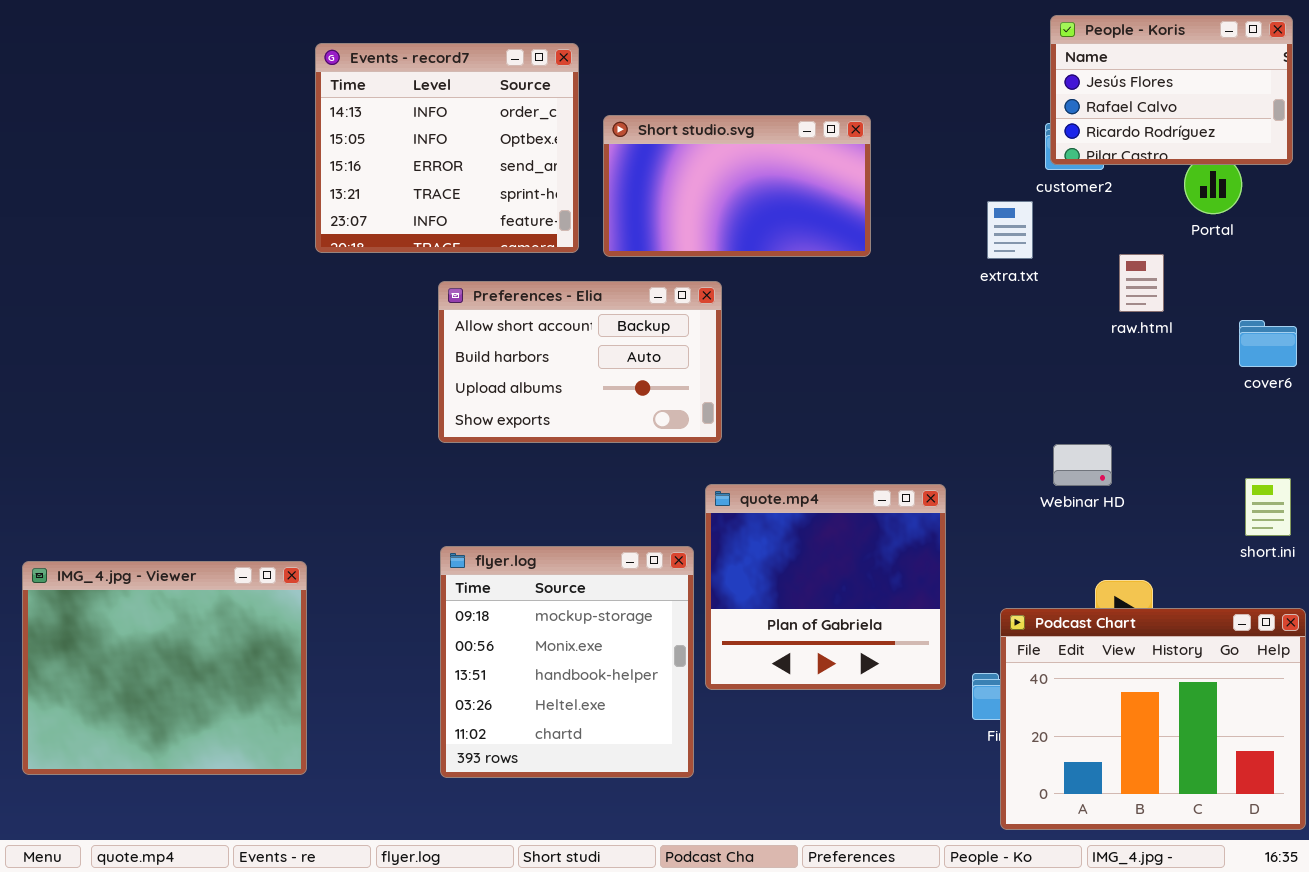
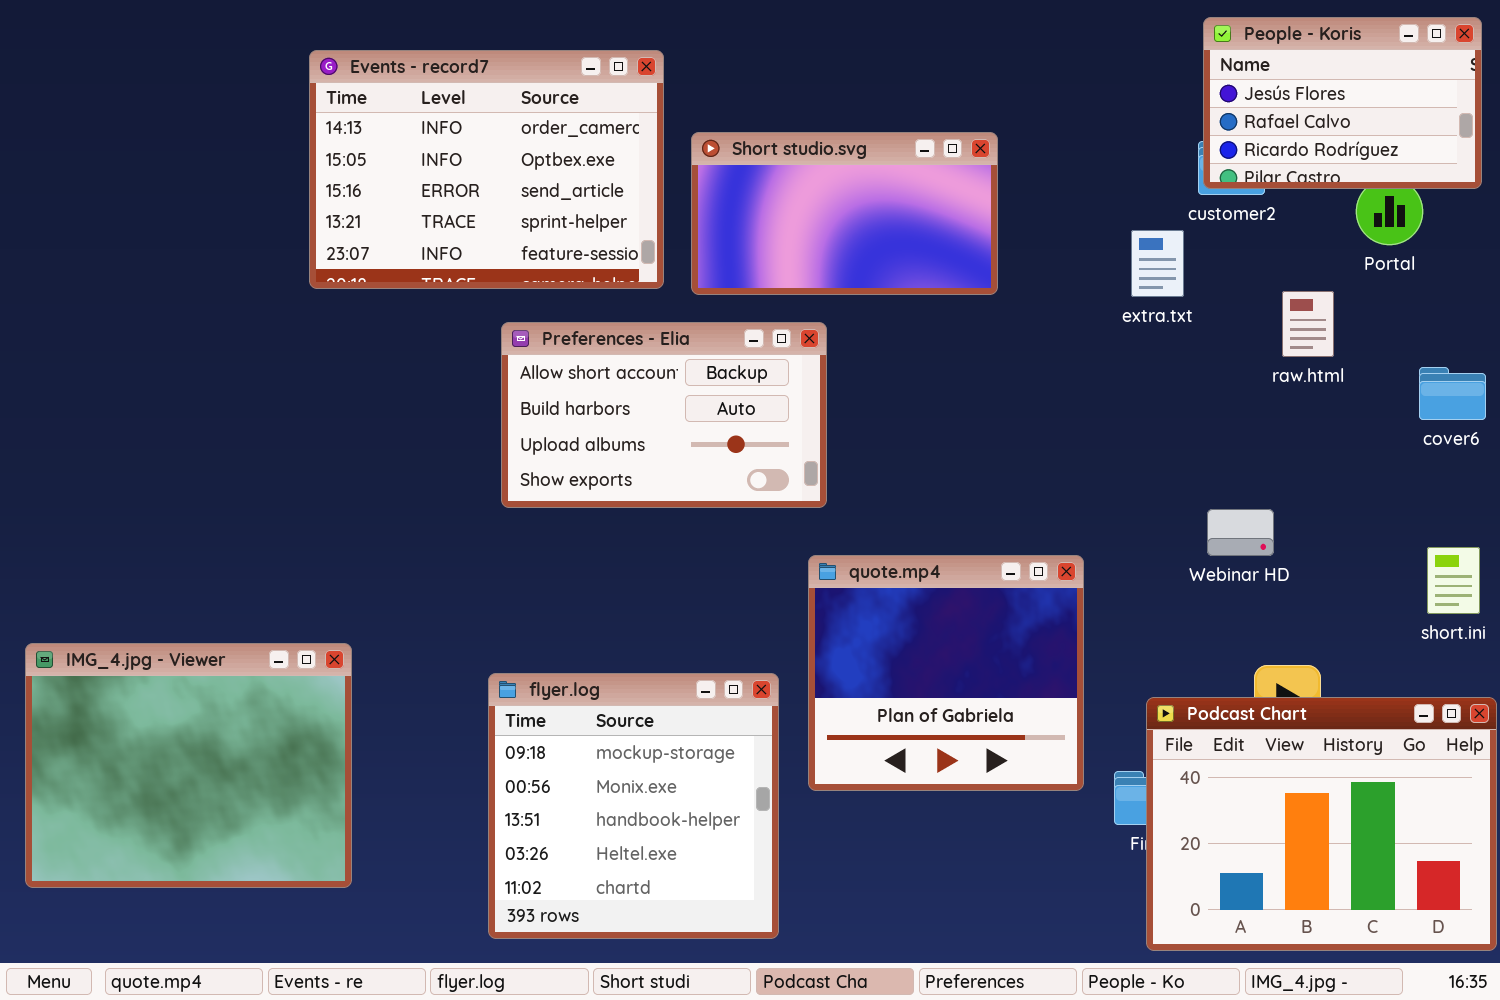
Events - record7: [315,43,579,253] -> [309,50,664,289], resized
flyer.log: [440,546,694,778] -> [488,673,779,939], moved

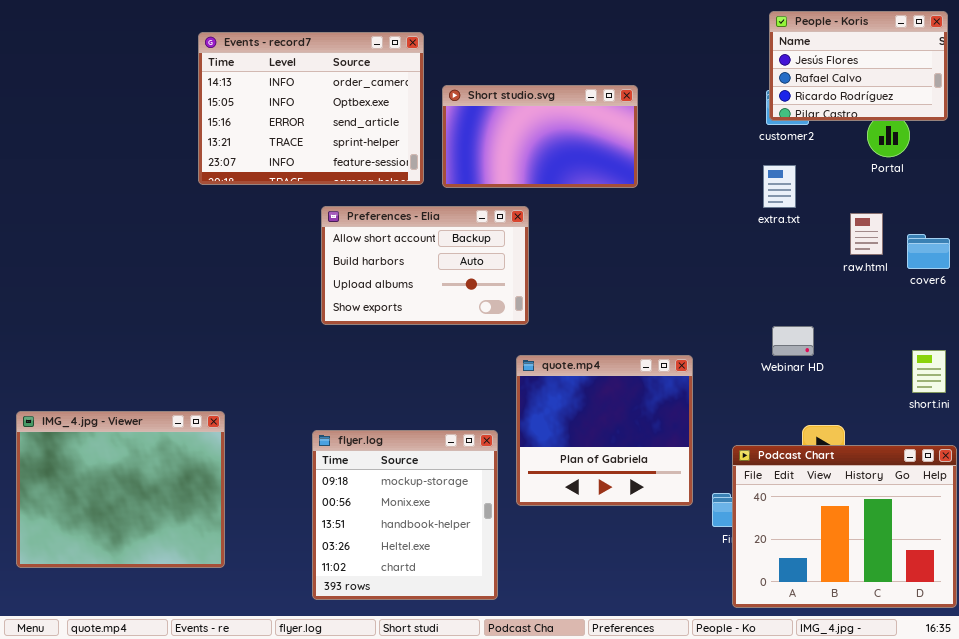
extra.txt: [1131,230,1184,297] -> [763,165,796,208], moved
raw.html: [1282,291,1334,357] -> [850,213,883,255], moved

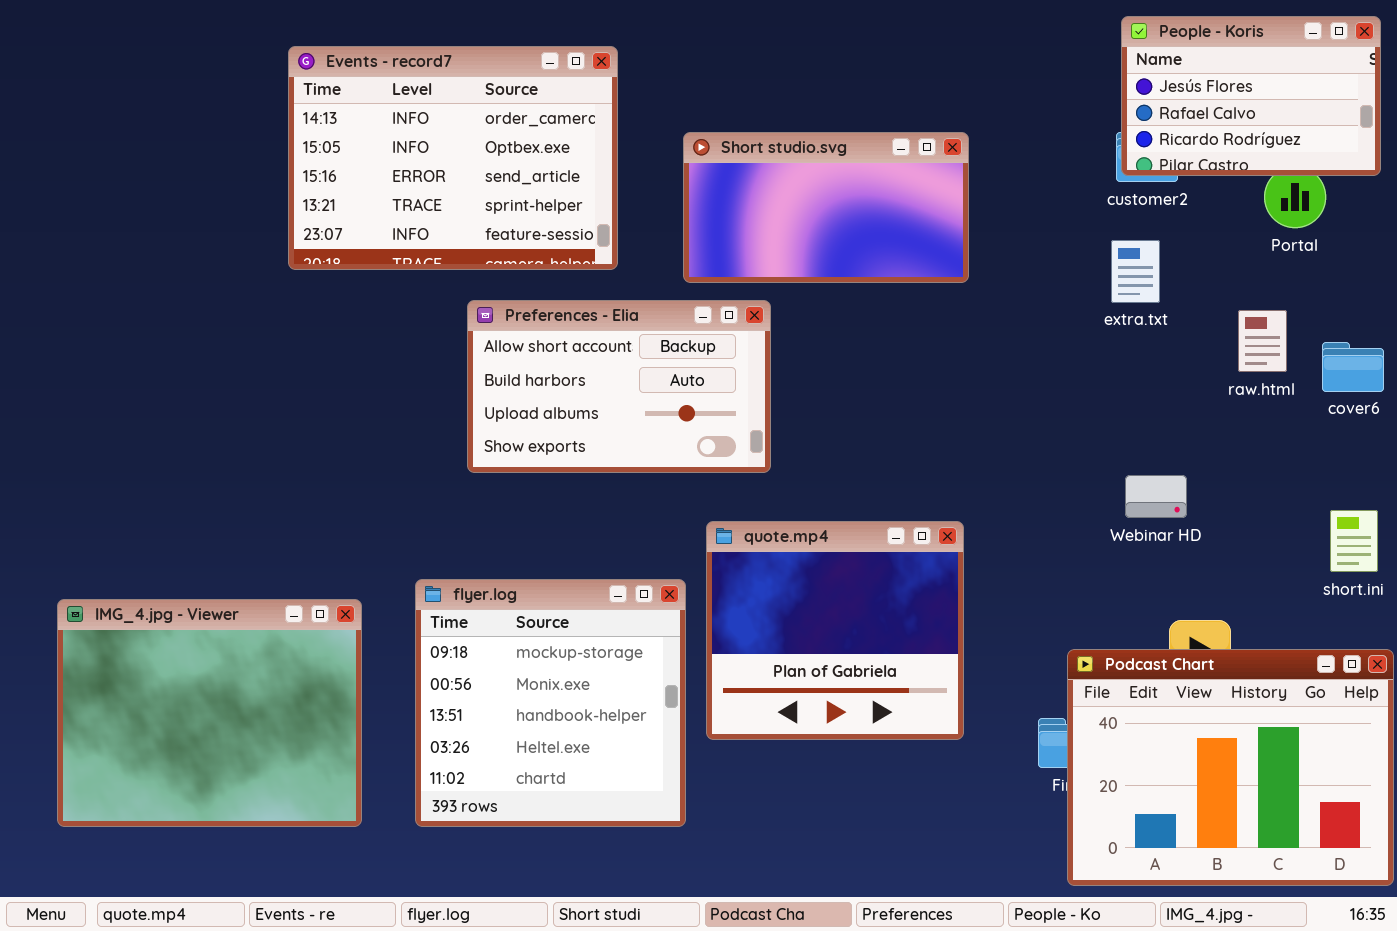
Short studio.svg: [442,85,638,188] -> [683,132,969,283], moved
quote.mp4: [516,355,693,506] -> [706,521,964,740], moved
IMG_4.jpg - Viewer: [16,411,225,568] -> [57,599,362,827], moved
flyer.log: [312,430,498,600] -> [415,579,686,827], moved

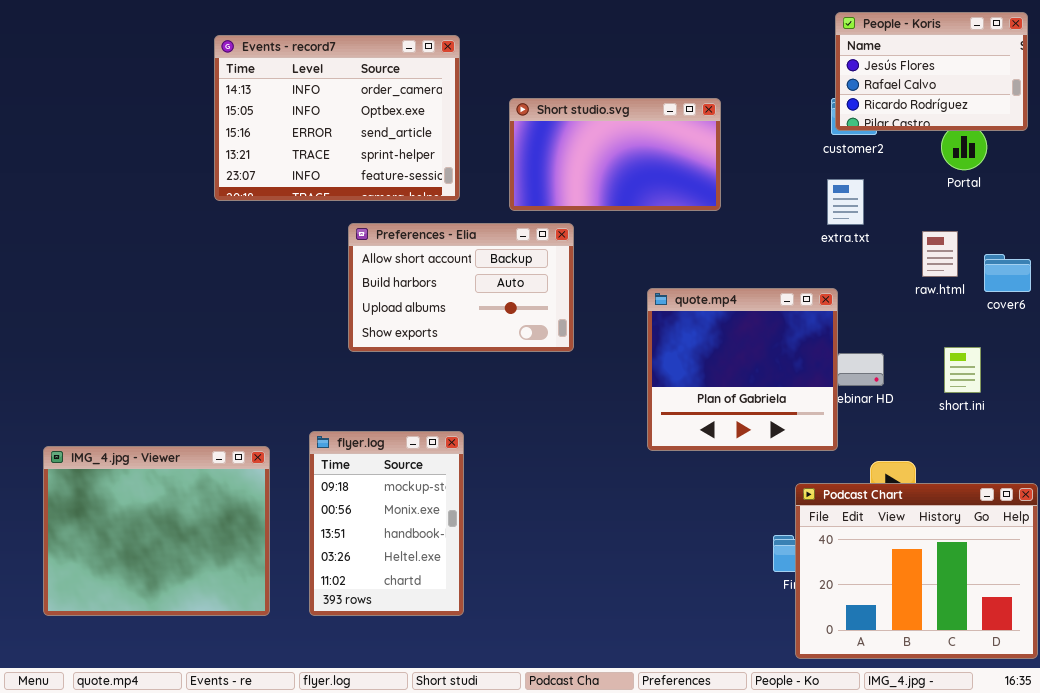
short.ini: [1330,510,1378,572] -> [944,347,981,393], moved
quote.mp4: [706,521,964,740] -> [647,288,838,451], moved
flyer.log: [415,579,686,827] -> [309,431,464,616], resized

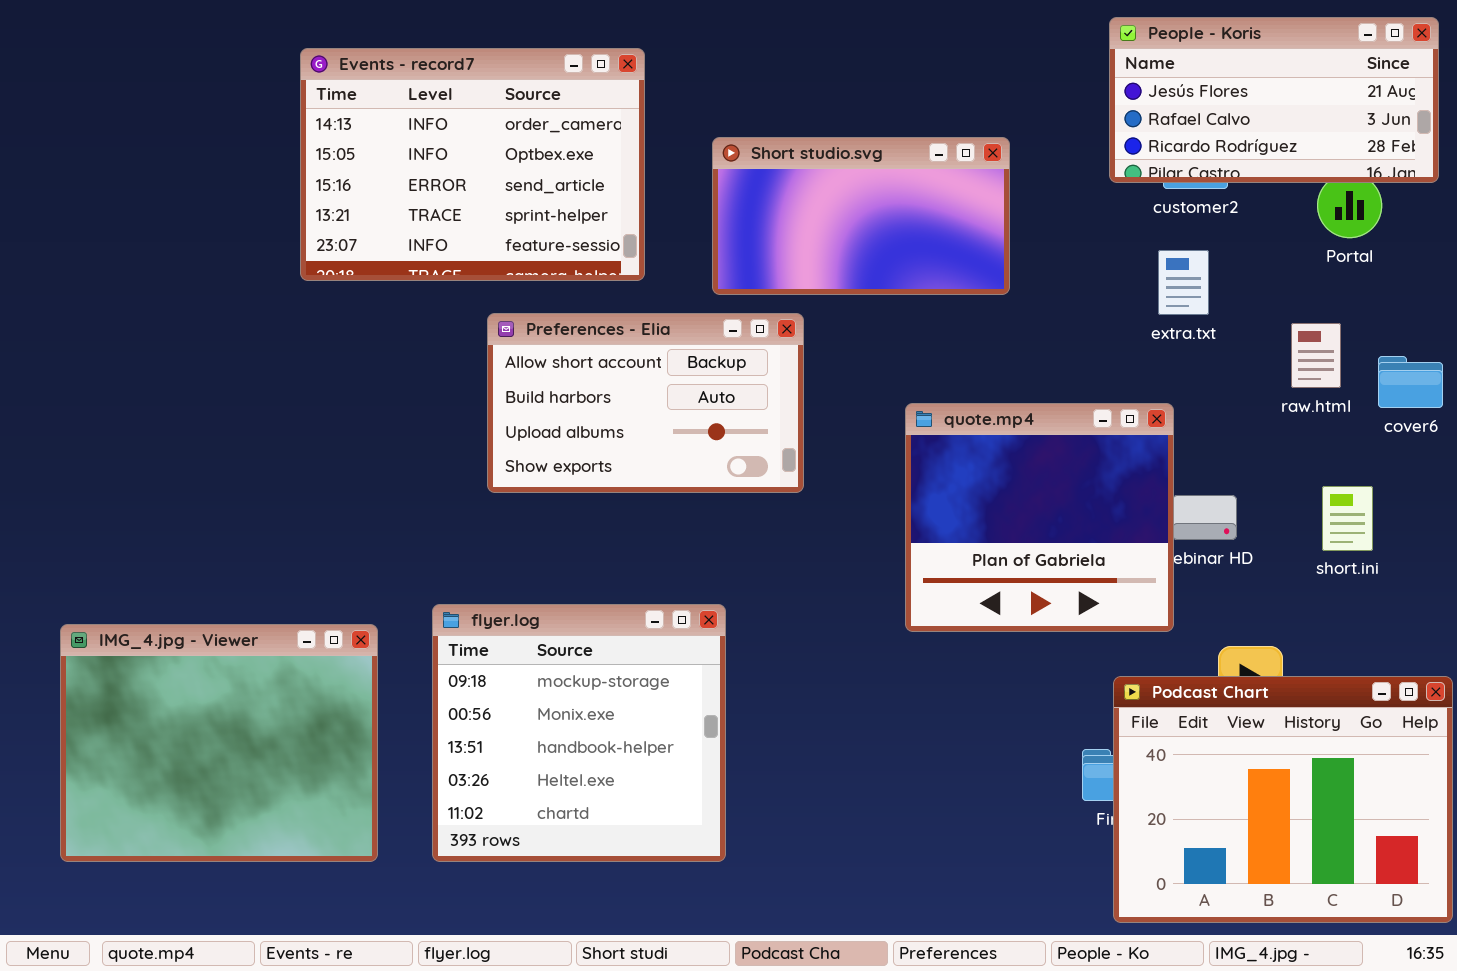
People - Koris: [835,12,1028,131] -> [1109,17,1439,183], resized
flyer.log: [309,431,464,616] -> [432,604,726,862], resized

